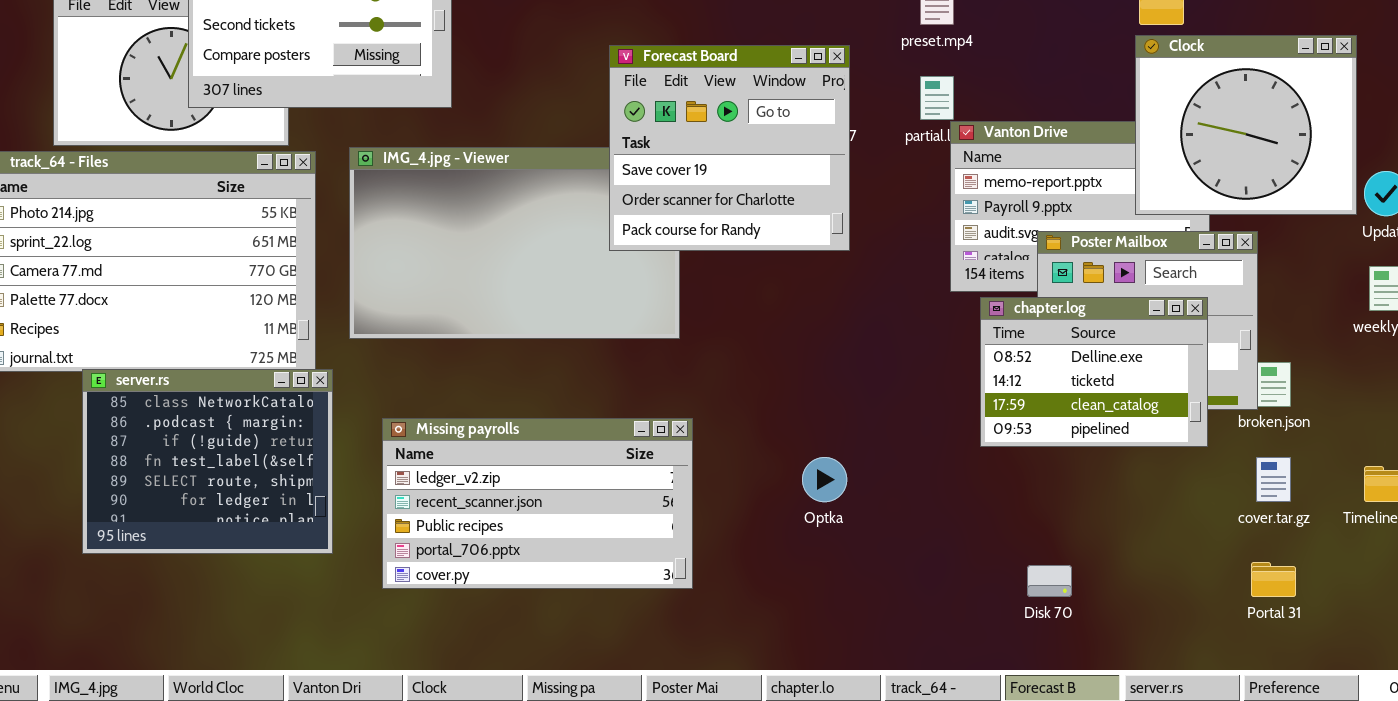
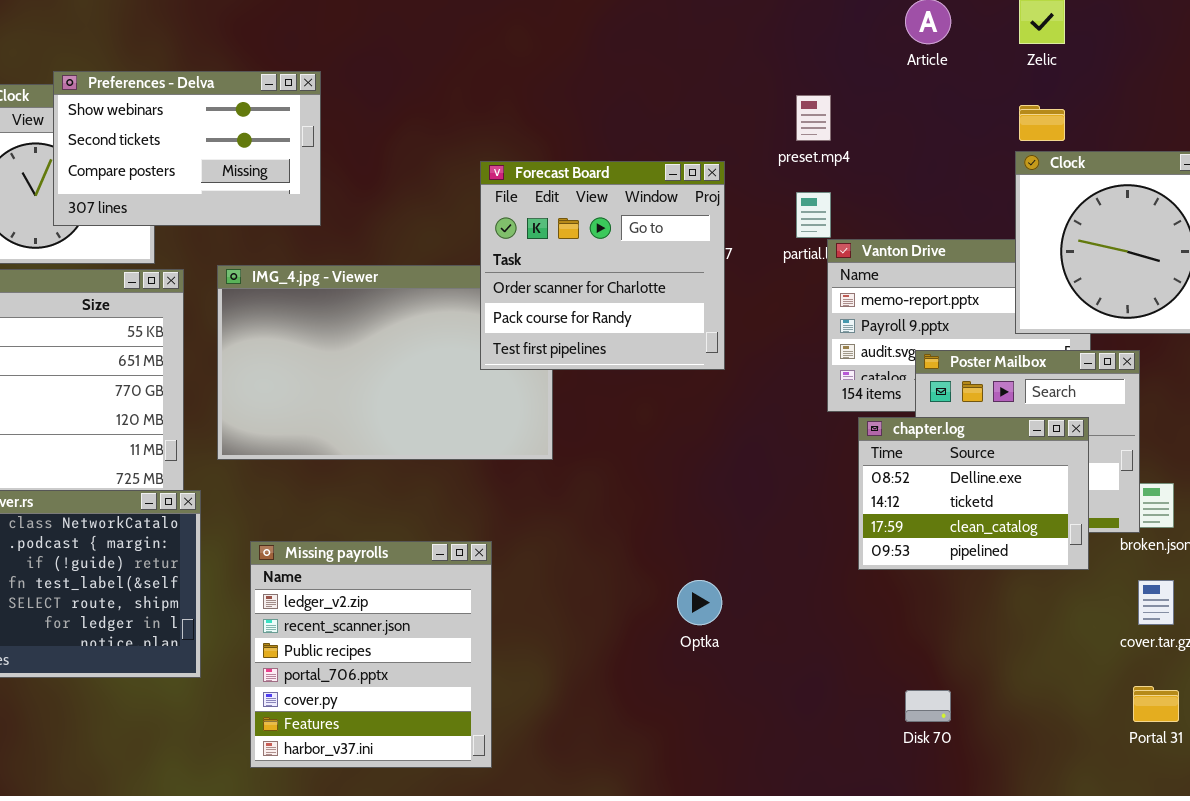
Forecast Board: [609,45,850,251] -> [480,161,725,370], scrolled down 1 row
Missing payrolls: [382,418,693,589] -> [250,541,492,768], resized

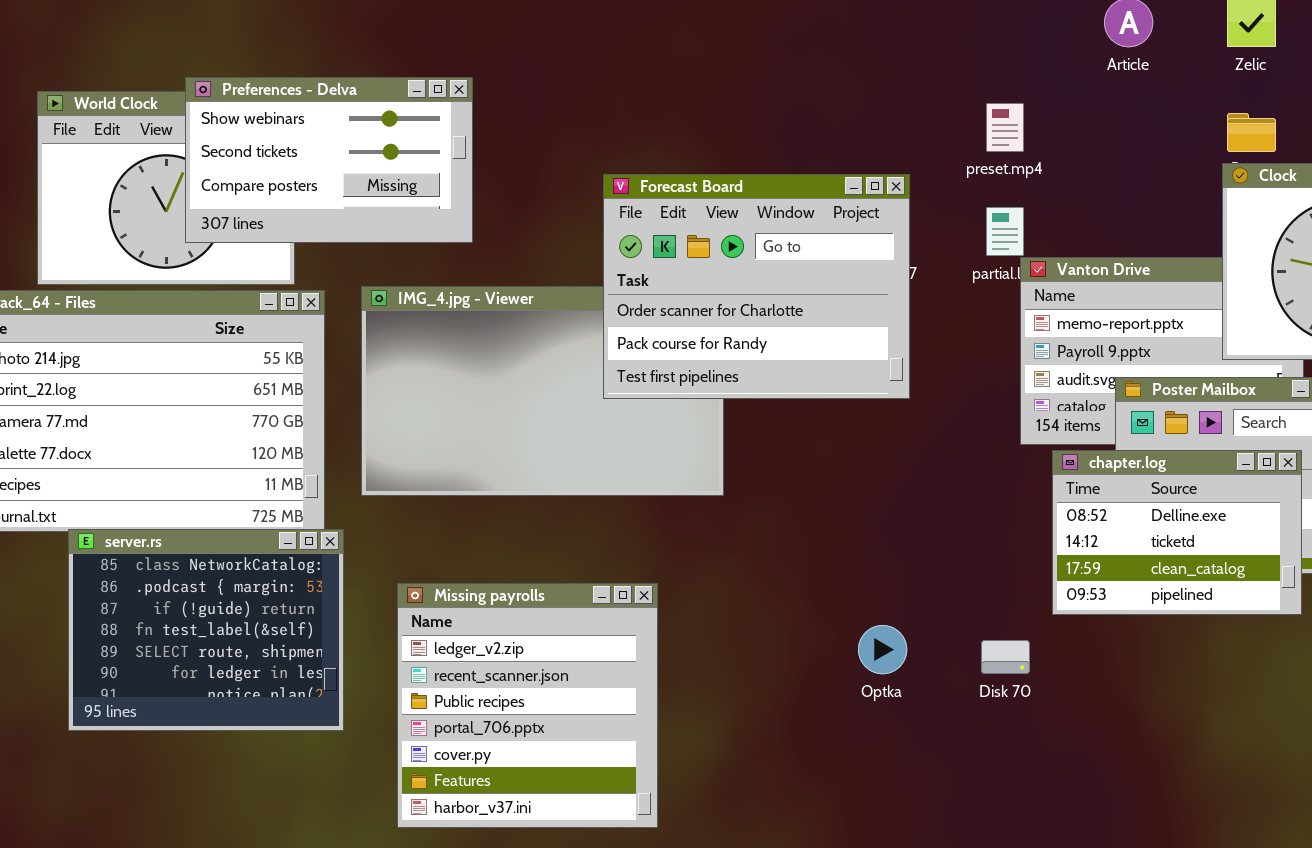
Forecast Board: [480,161,725,370] -> [603,174,910,399], resized
Disk 70: [905,690,951,722] -> [981,640,1030,674], moved

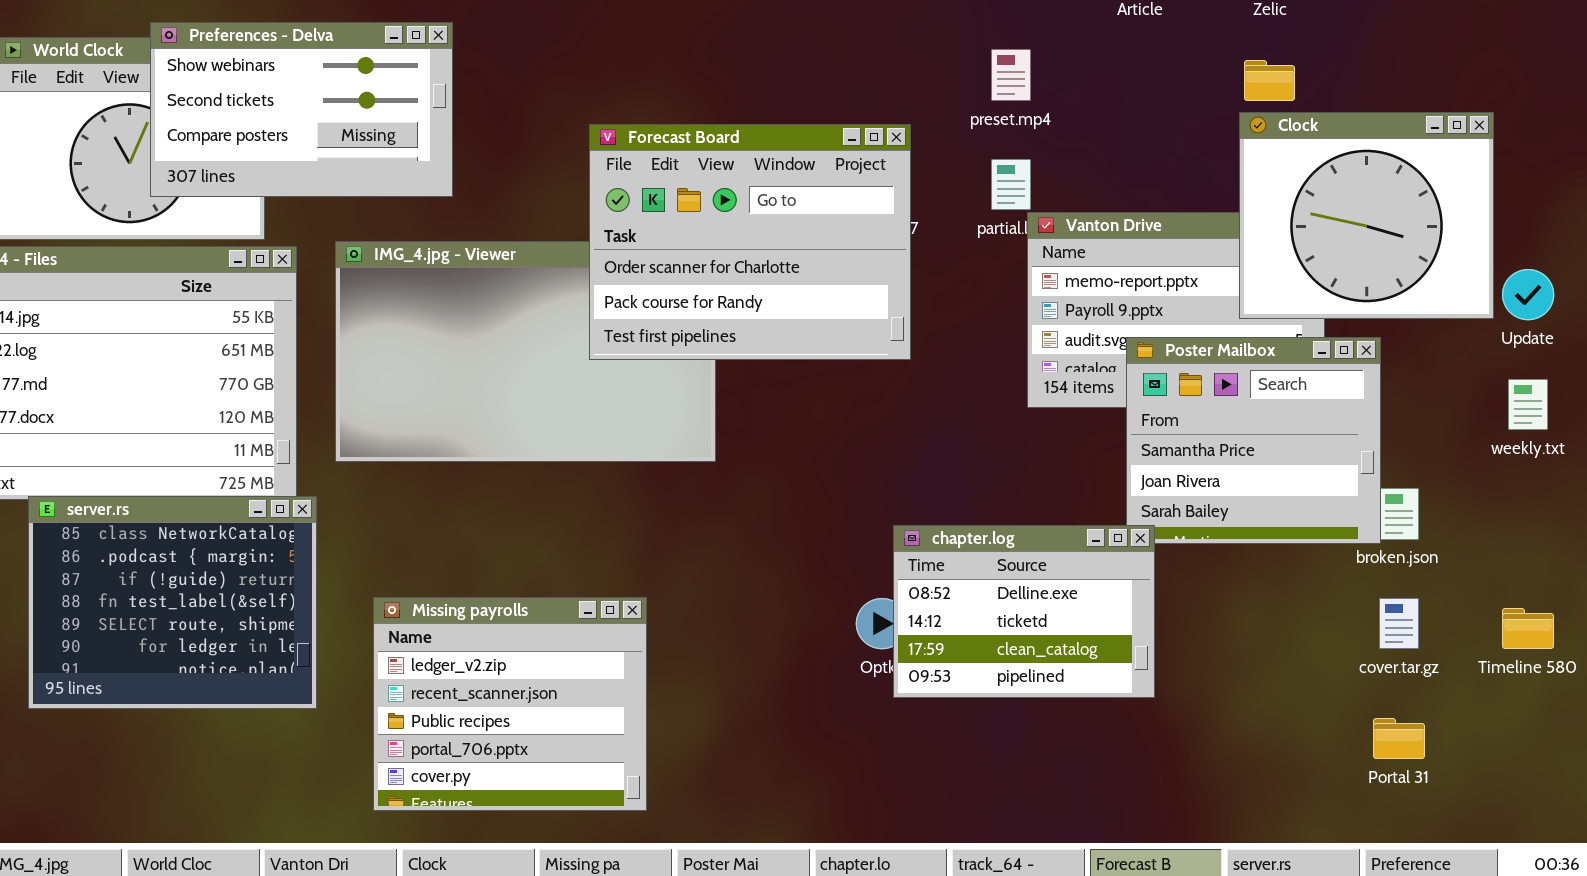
chapter.log: [1052,450,1302,615] -> [893,525,1155,698], moved
Missing payrolls: [397,583,658,828] -> [373,597,647,811], resized

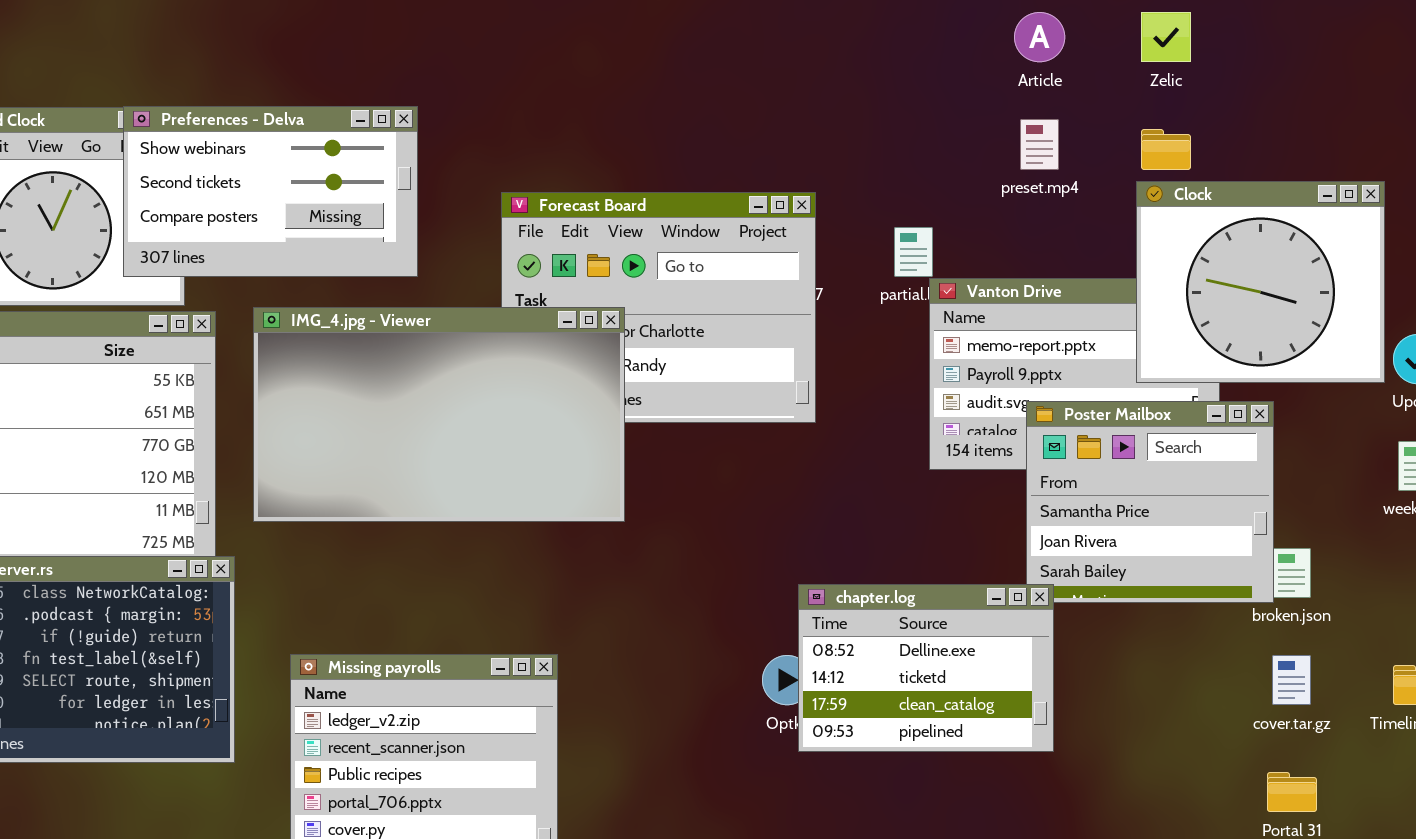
Preferences - Delva: [150,22,453,197] -> [123,106,418,277], moved
preset.mp4: [991,49,1031,101] -> [1020,119,1059,170], moved
IMG_4.jpg - Viewer: [335,241,716,462] -> [253,307,625,522], raised

